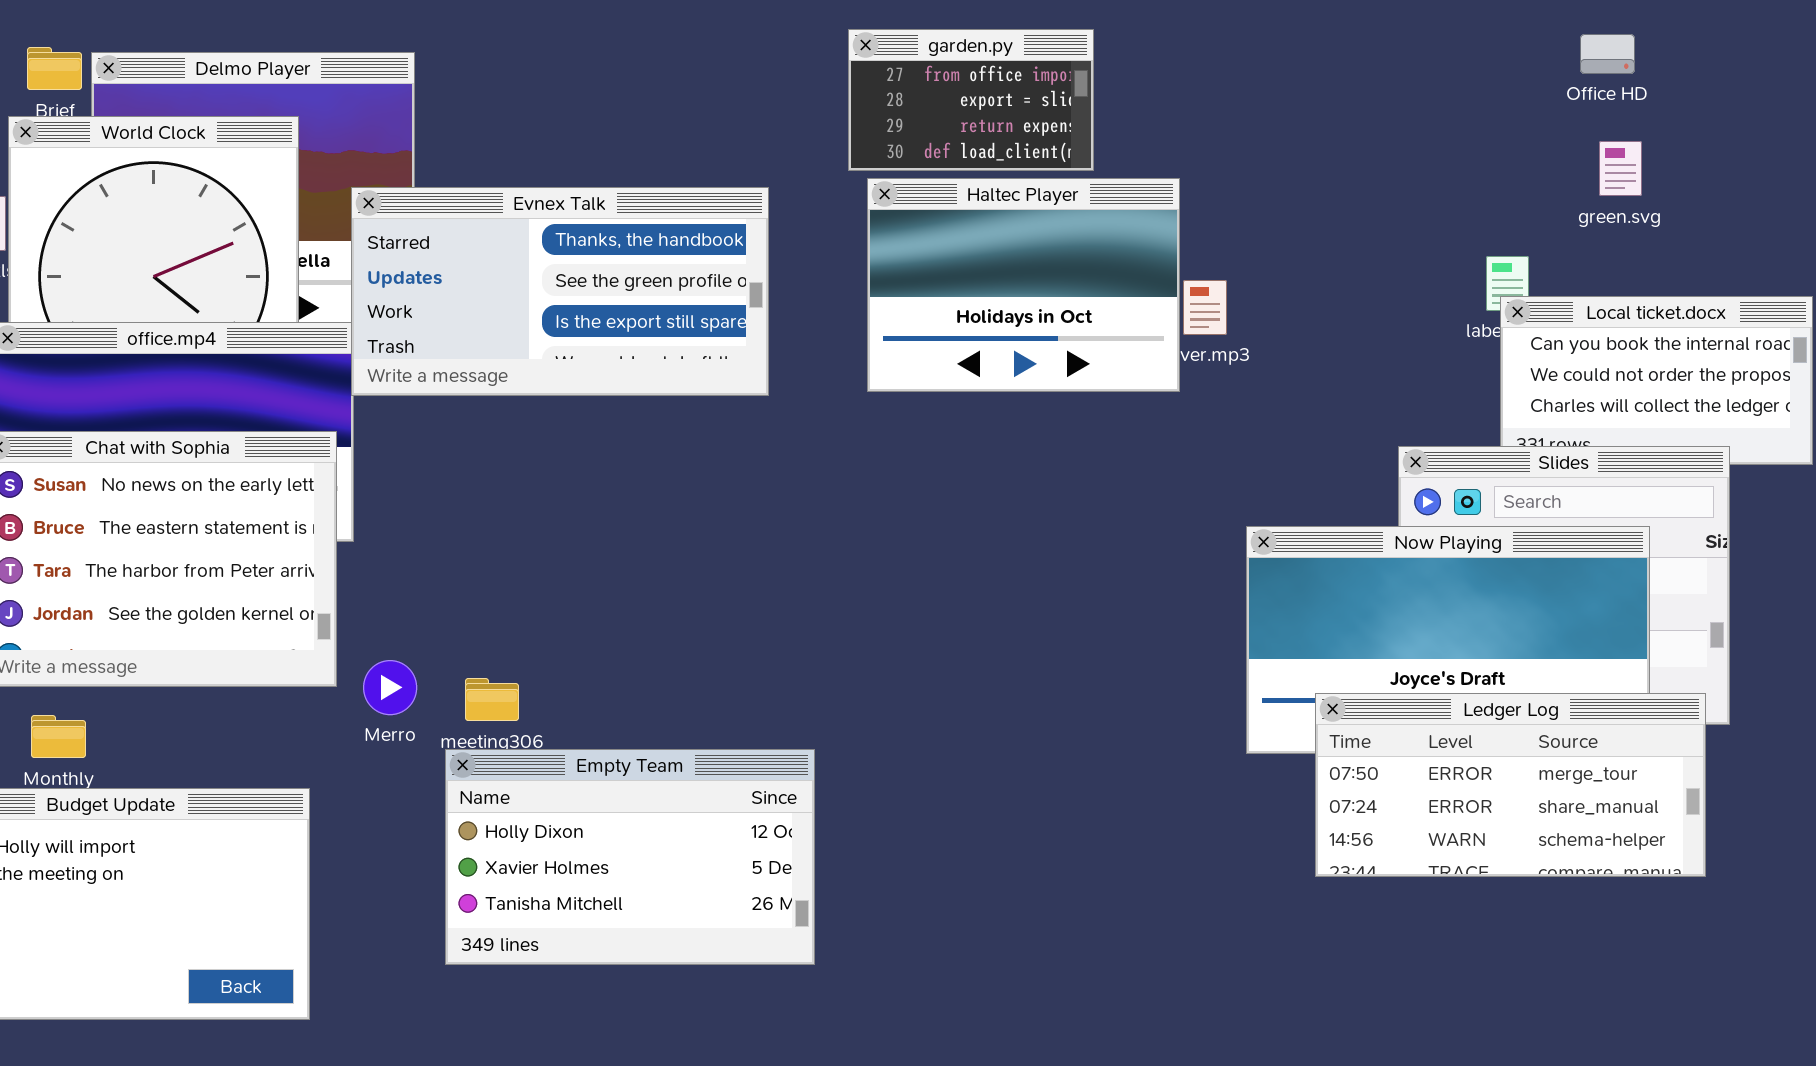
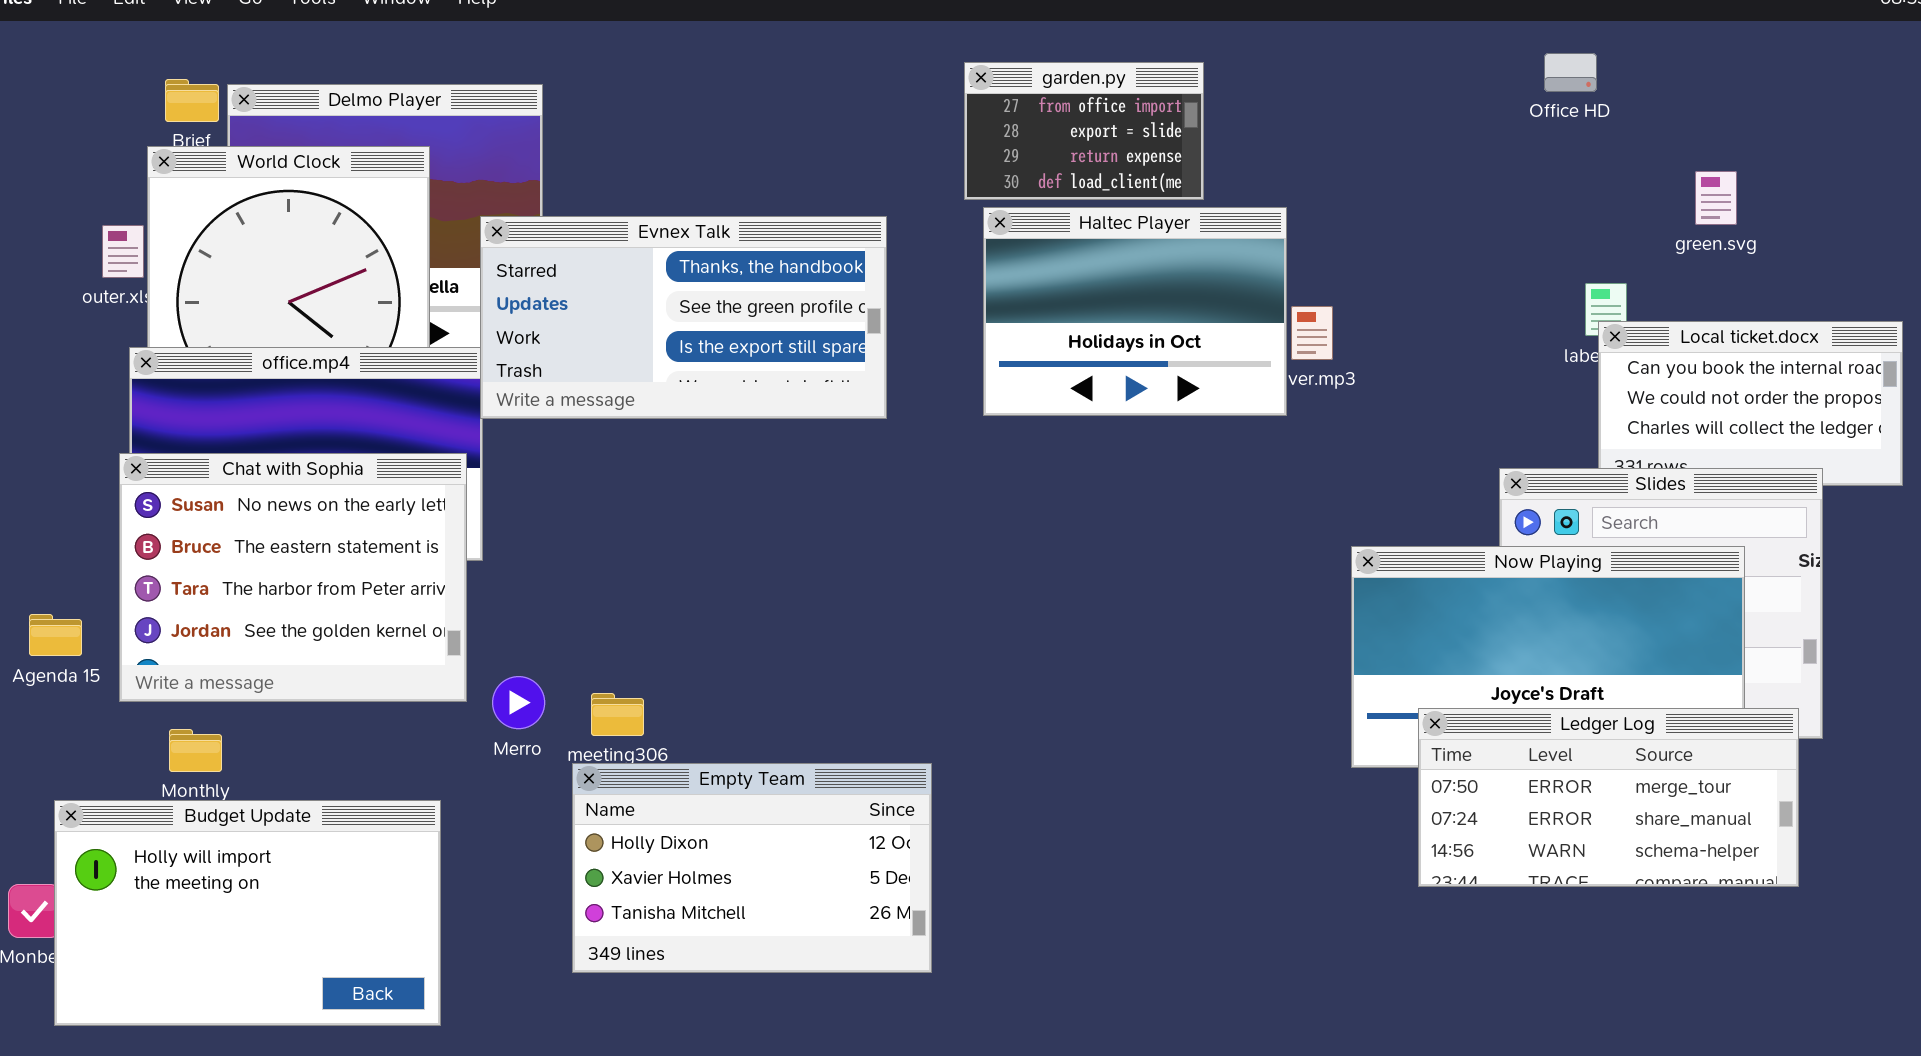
Office HD: [1580,34,1635,74] -> [1544,53,1597,92], moved

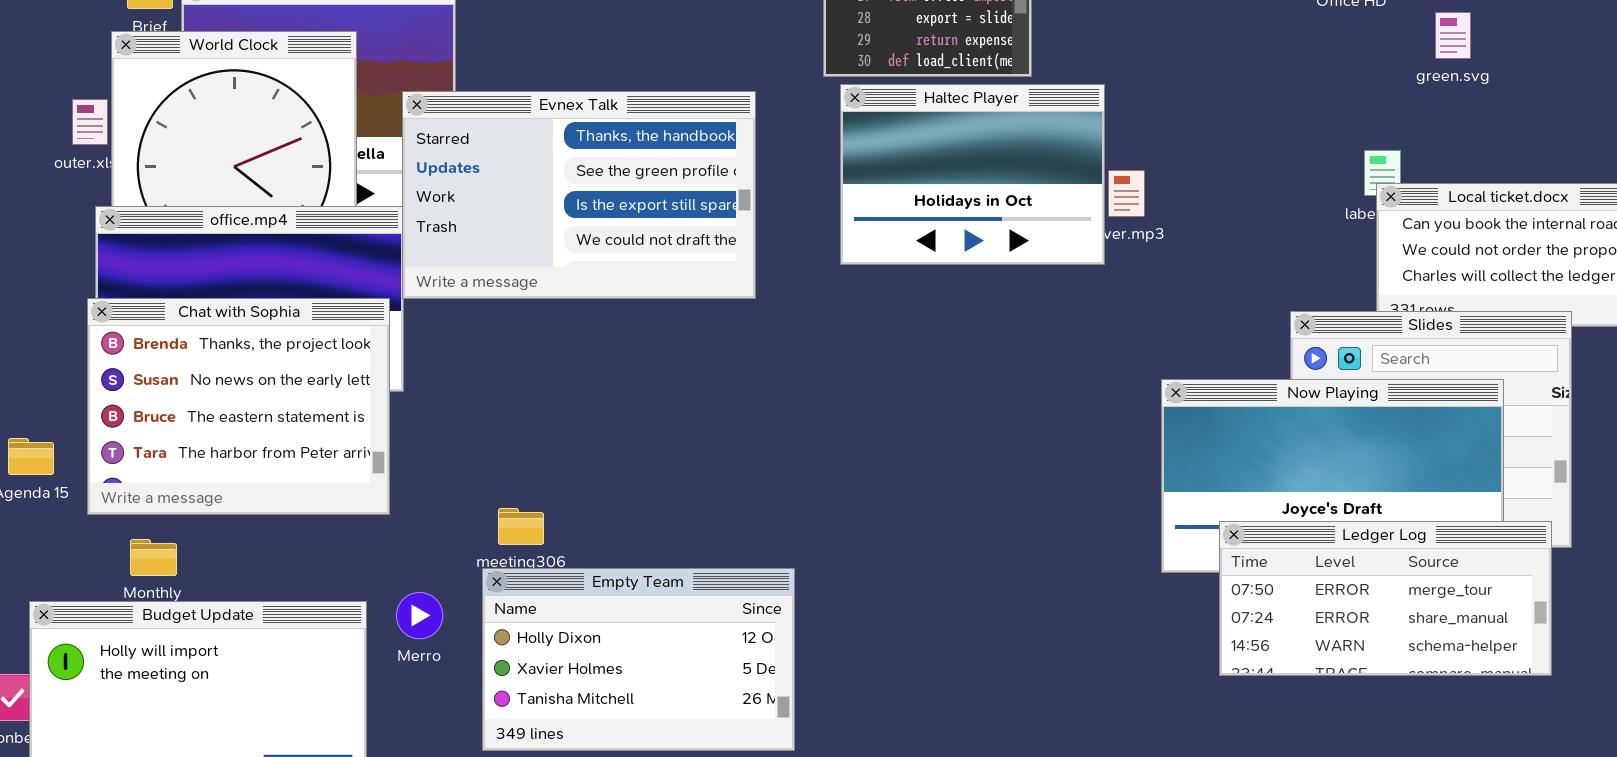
green.svg: [1695,171,1737,225] -> [1435,12,1471,59], moved
Evnex Talk: [480,216,887,419] -> [402,91,756,299], resized
Chat with Sophia: [119,453,467,702] -> [87,298,390,515], scrolled up 1 row
Merro: [492,676,545,729] -> [396,592,443,639], moved

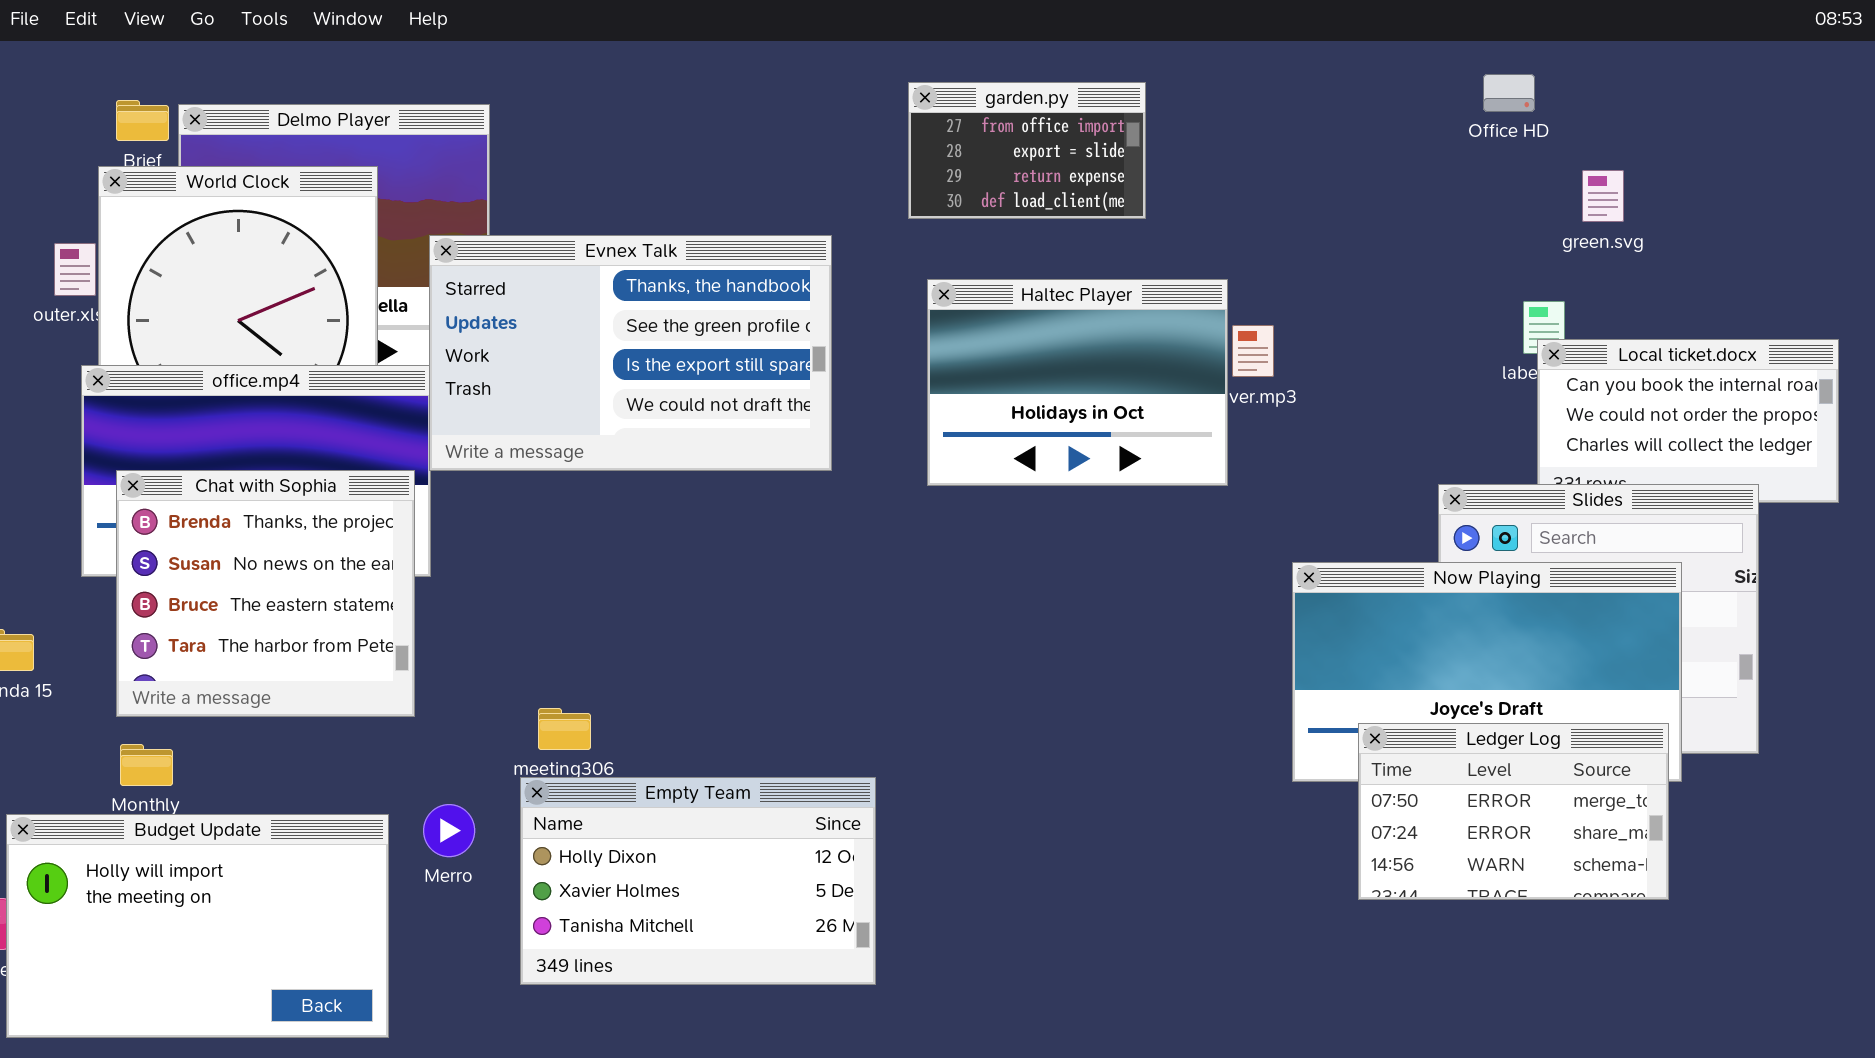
green.svg: [1435,12,1471,59] -> [1582,170,1624,222], moved
Haltec Player: [840,84,1105,265] -> [927,279,1228,486], moved
Chat with Sophia: [87,298,390,515] -> [116,470,415,717], resized
Ledger Log: [1219,521,1552,676] -> [1358,723,1669,900], resized

